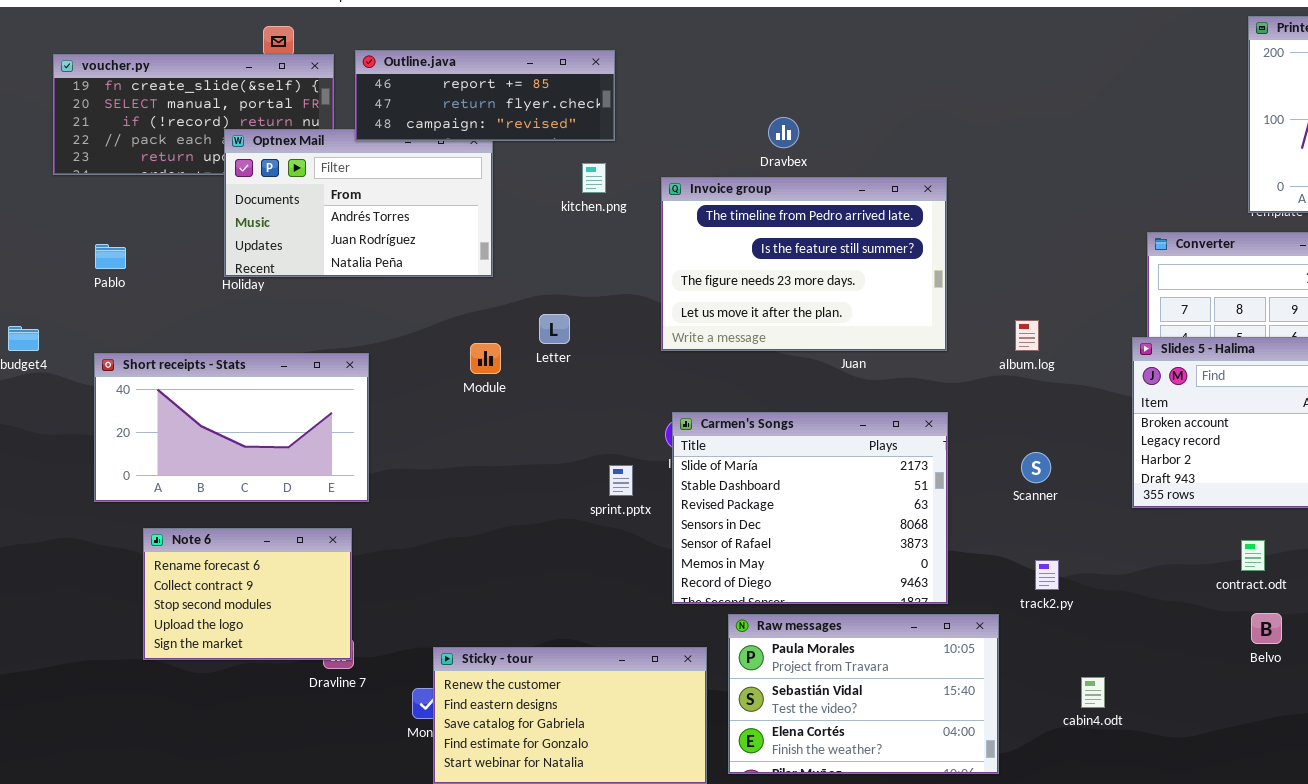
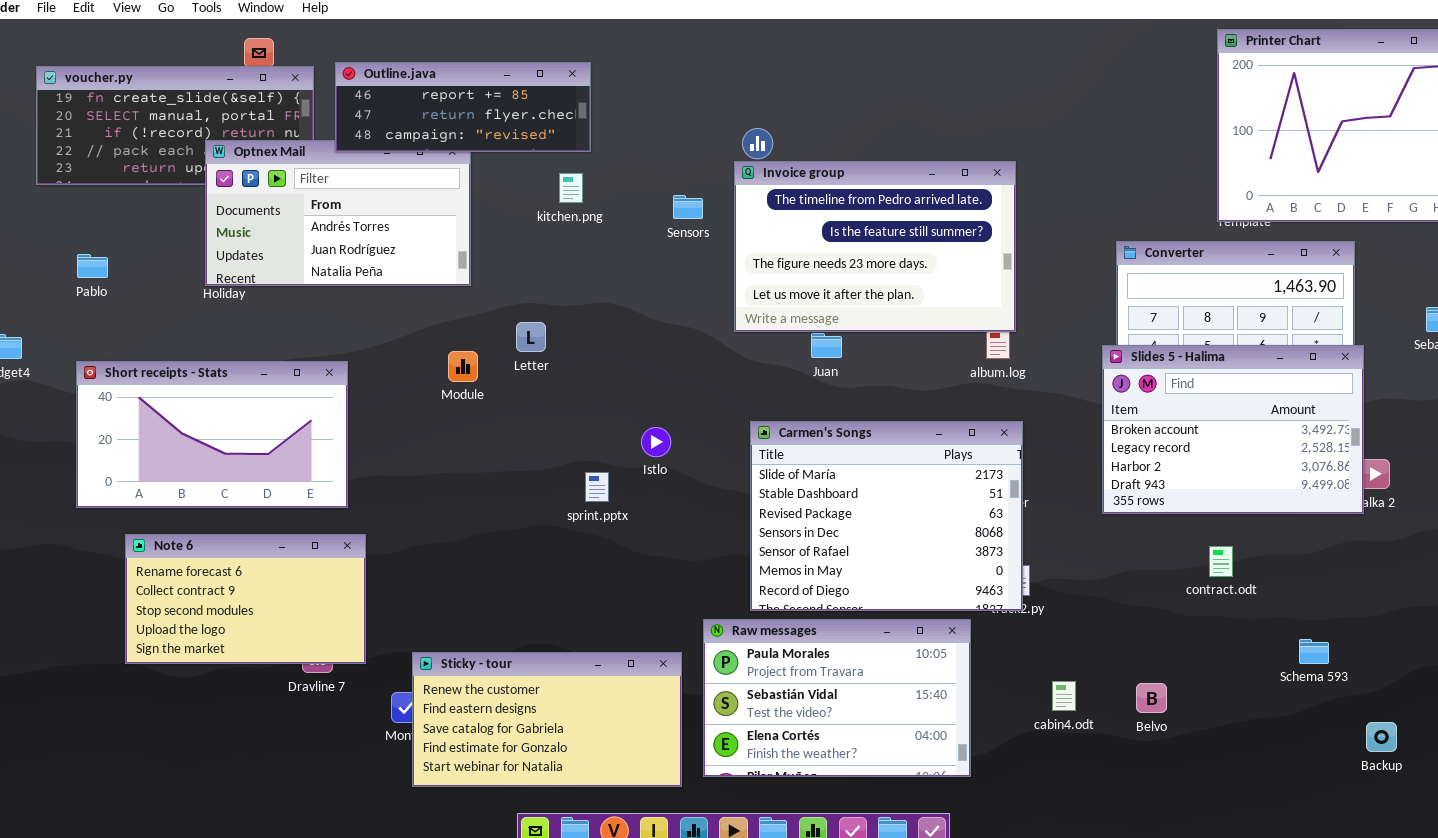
Invoice group: [661,177,947,351] -> [734,161,1016,332], moved
Carmen's Songs: [672,412,948,604] -> [750,421,1023,611], moved
Note 6: [143,528,352,660] -> [125,534,366,664], resized
Belvo: [1251,613,1282,644] -> [1136,683,1167,713], moved

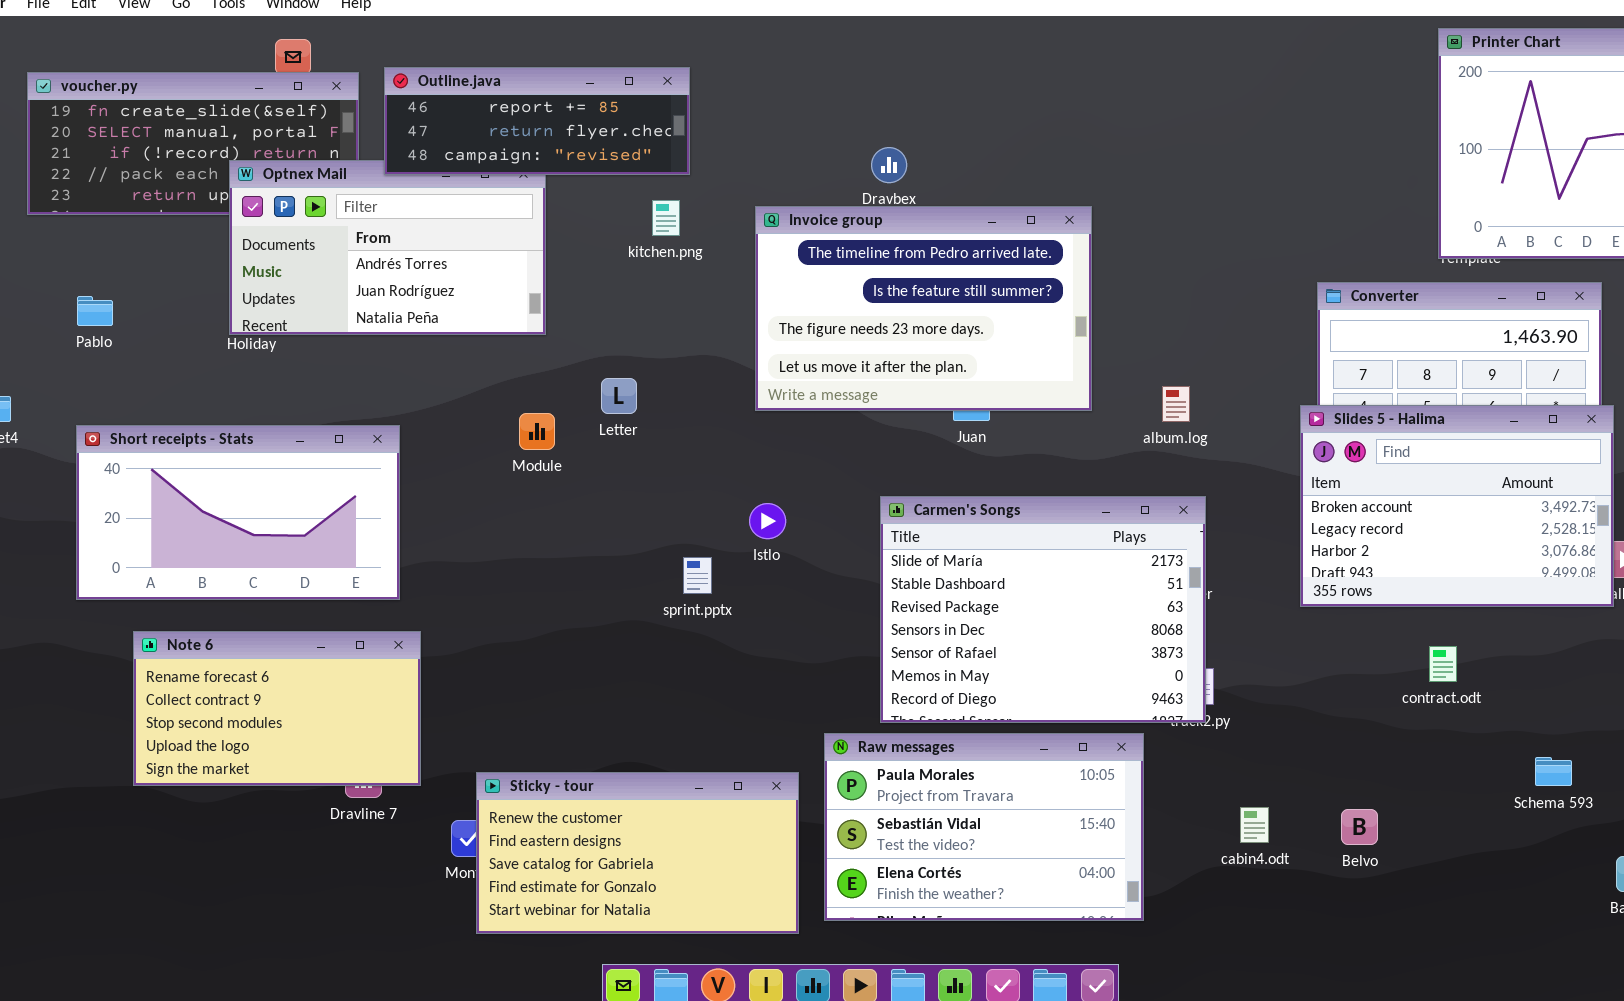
Invoice group: [734,161,1016,332] -> [755,206,1092,411], moved

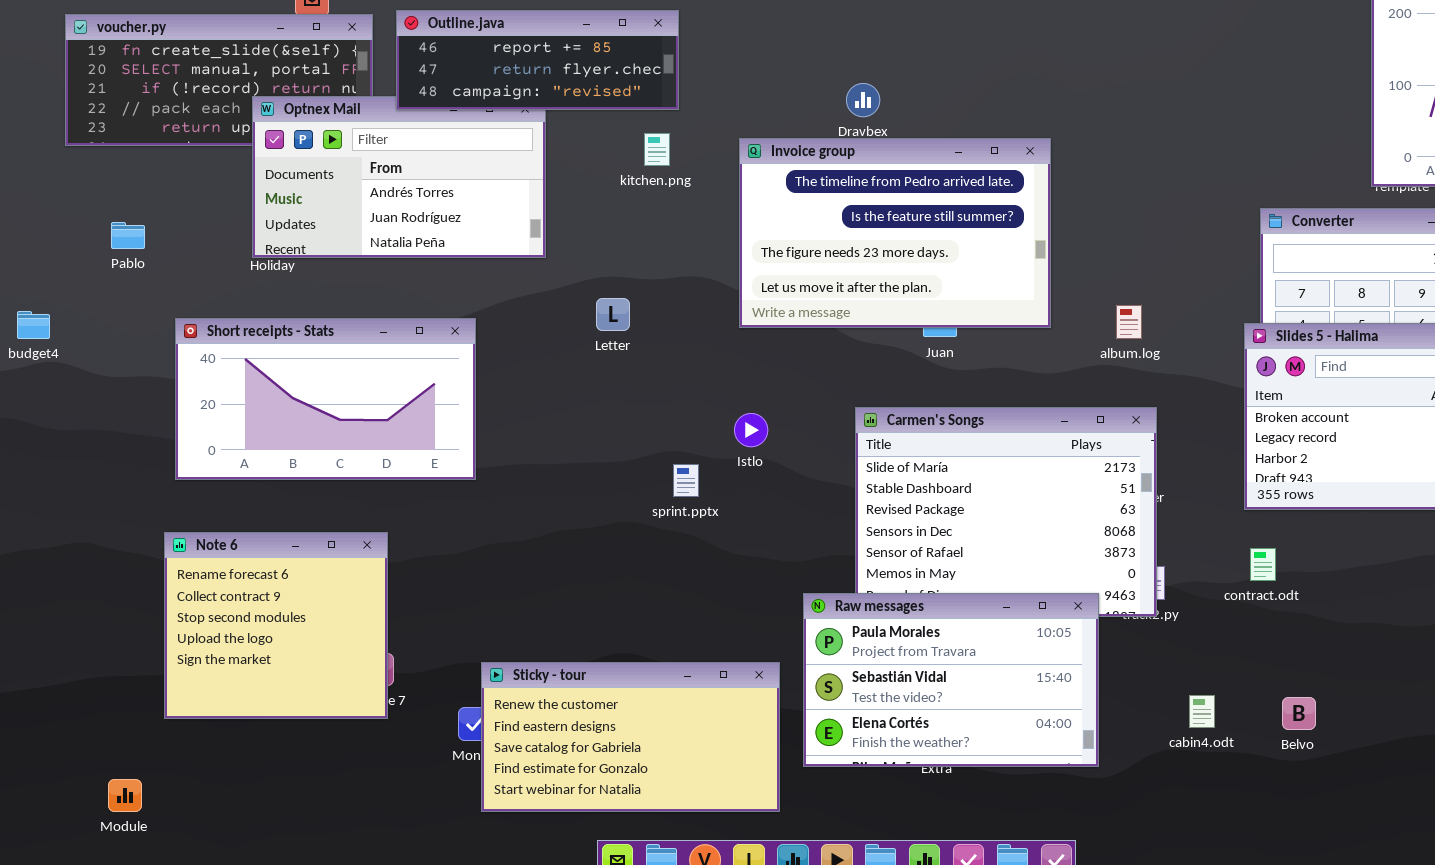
Module: [519,413,555,450] -> [108,779,142,812], moved
Short receipts - Stats: [76,425,400,600] -> [175,318,476,480], moved
Note 6: [133,631,421,786] -> [164,532,388,719], resized
contract.odt: [1429,646,1457,682] -> [1250,548,1276,581], moved
Raw messages: [824,733,1144,921] -> [803,593,1099,767], moved

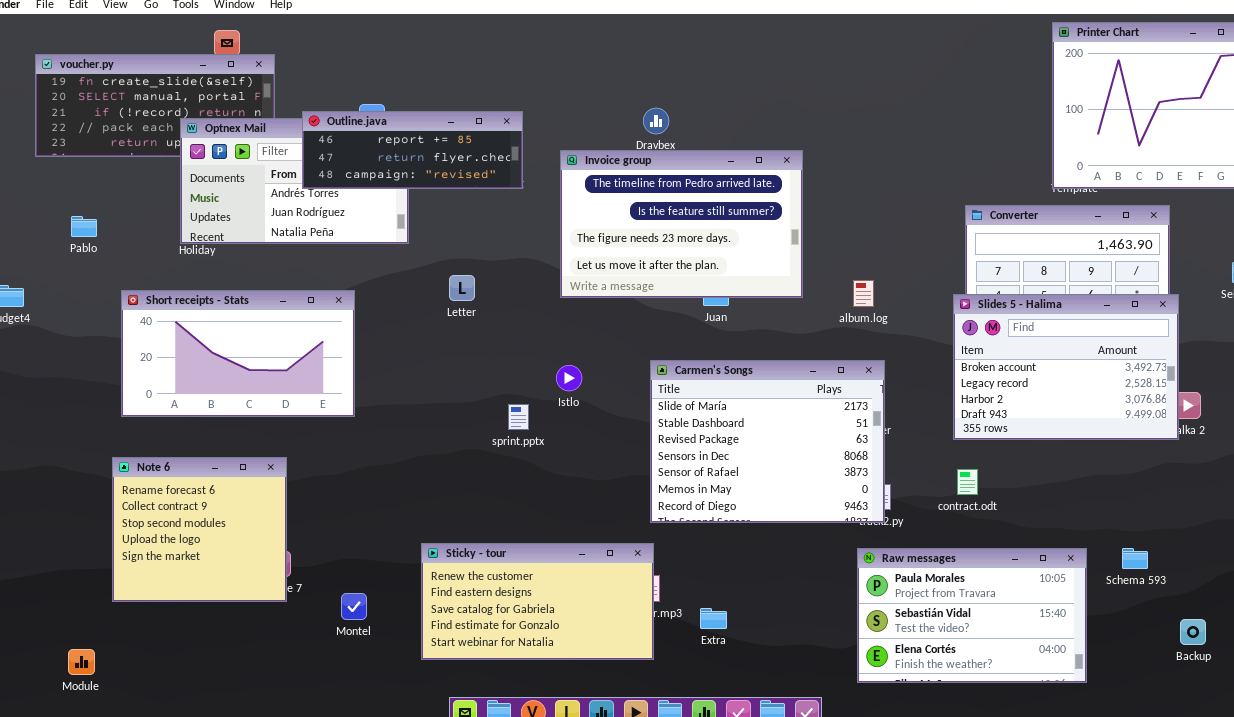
Outline.java: [396,10,679,110] -> [302,111,523,189], moved
Raw messages: [803,593,1099,767] -> [857,548,1087,683], moved
Sticky - tour: [481,662,780,812] -> [421,543,654,660], moved

